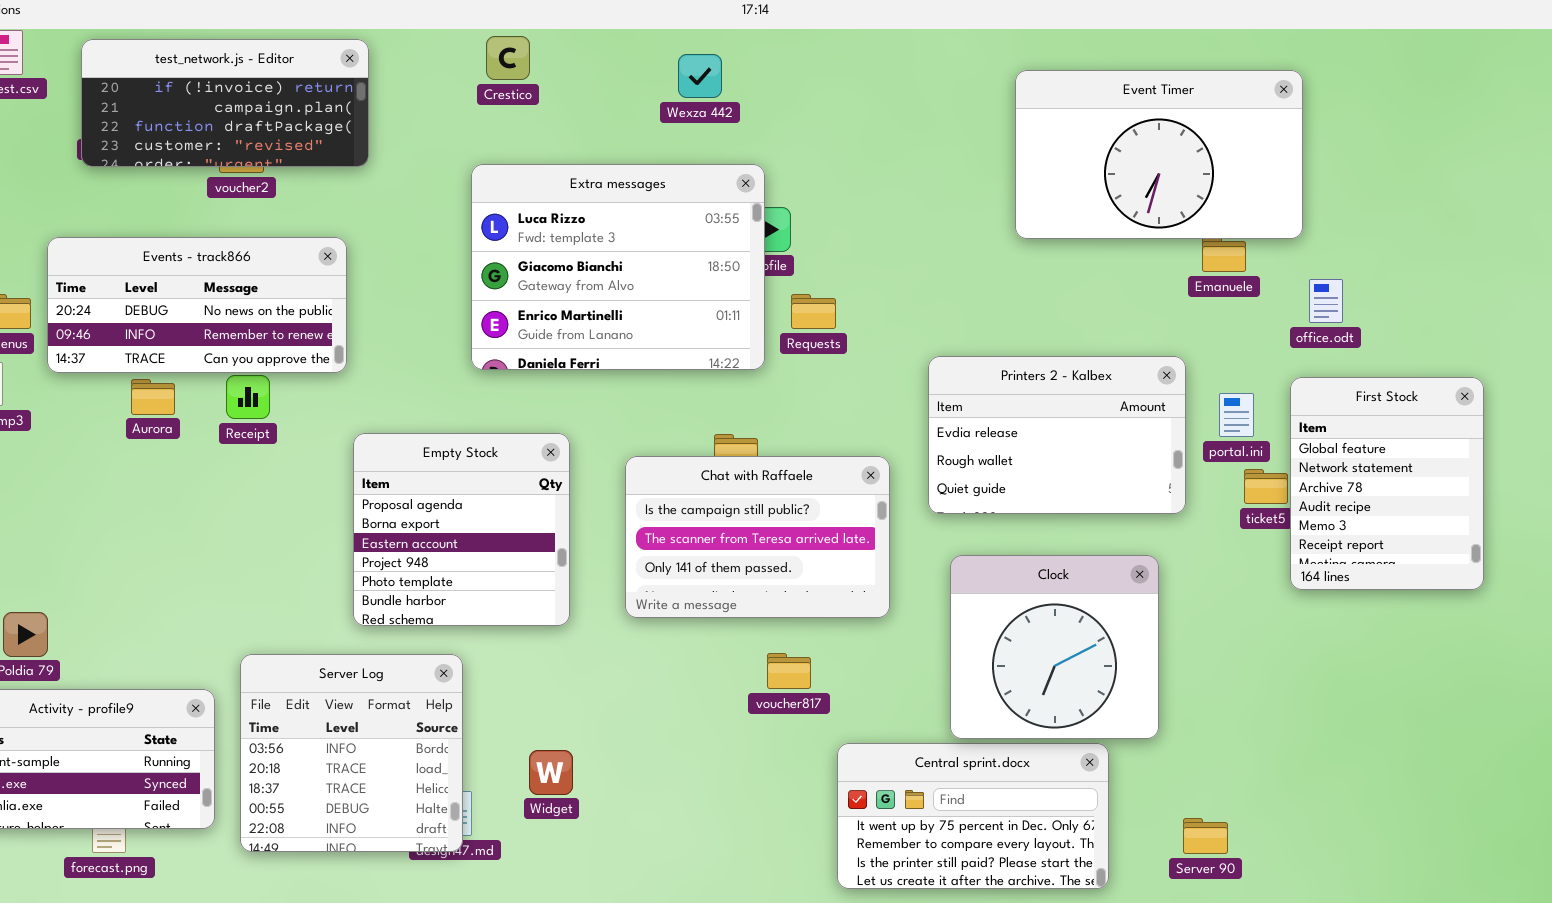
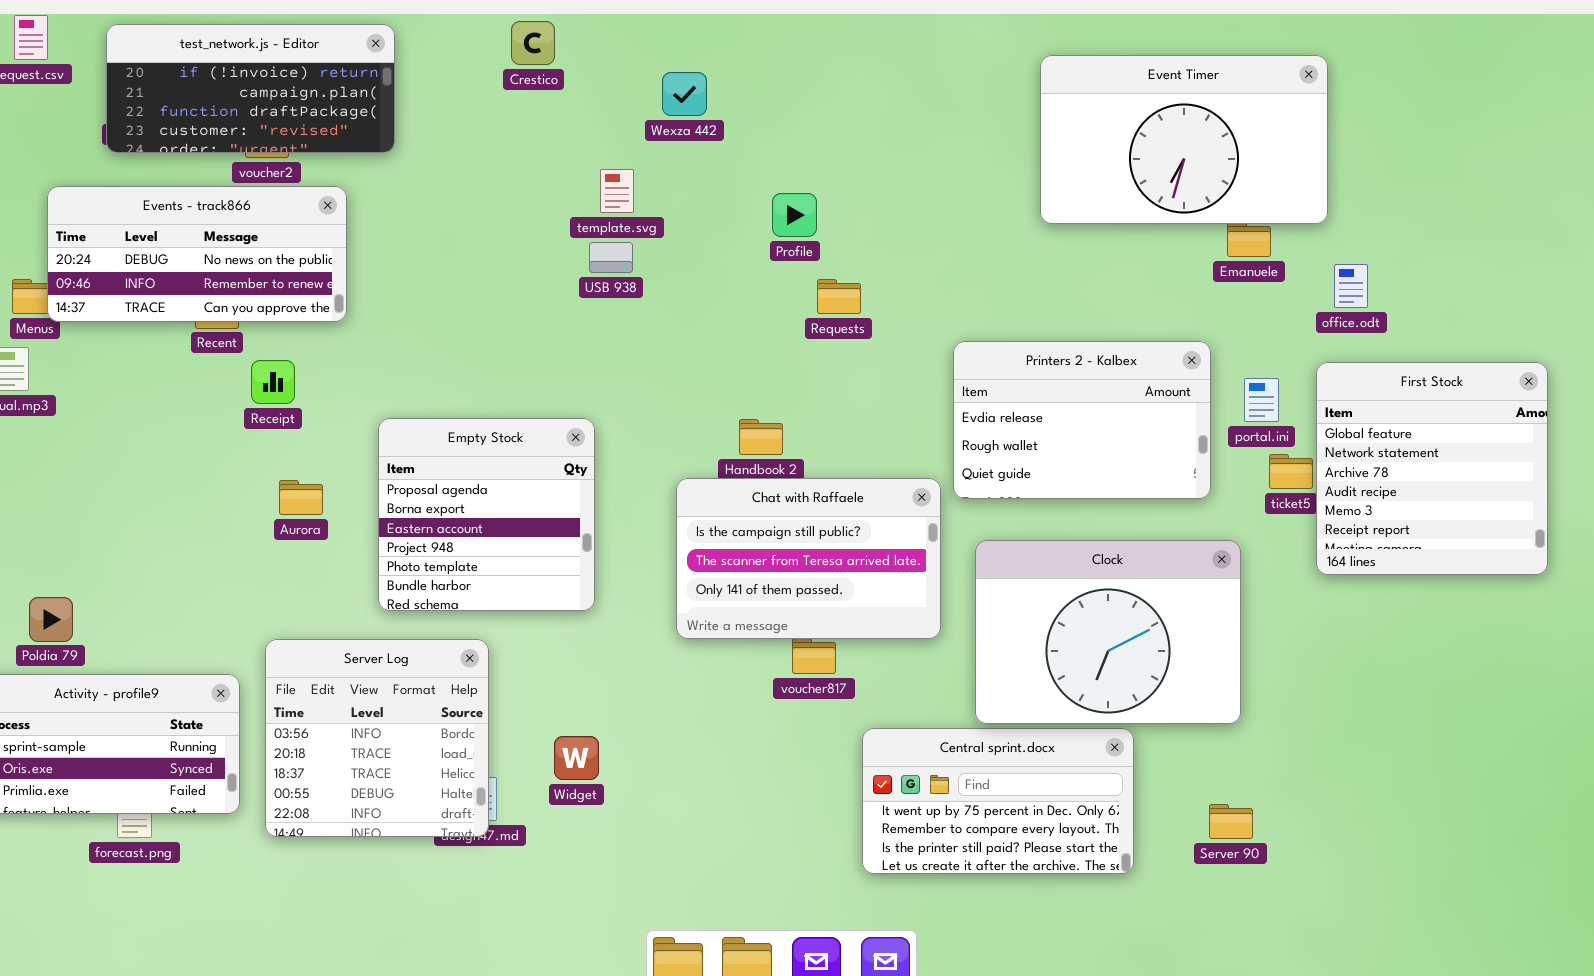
Wexza 442: [678,54,722,98] -> [662,72,707,116], moved
Extra messages: [471,164,765,370] -> none, closed
Events - track866: [47,237,347,373] -> [47,186,347,322], moved
First Stock: [1290,377,1484,590] -> [1316,362,1548,575], resized
Aurora: [131,379,175,415] -> [279,480,323,515], moved
Chat with Raffaele: [625,456,890,618] -> [676,478,941,639], moved
Clock: [950,555,1159,739] -> [975,540,1241,724], resized

